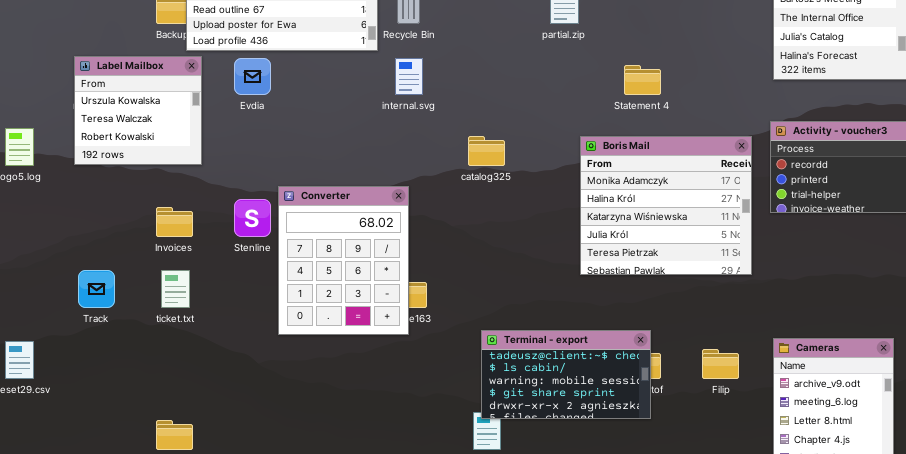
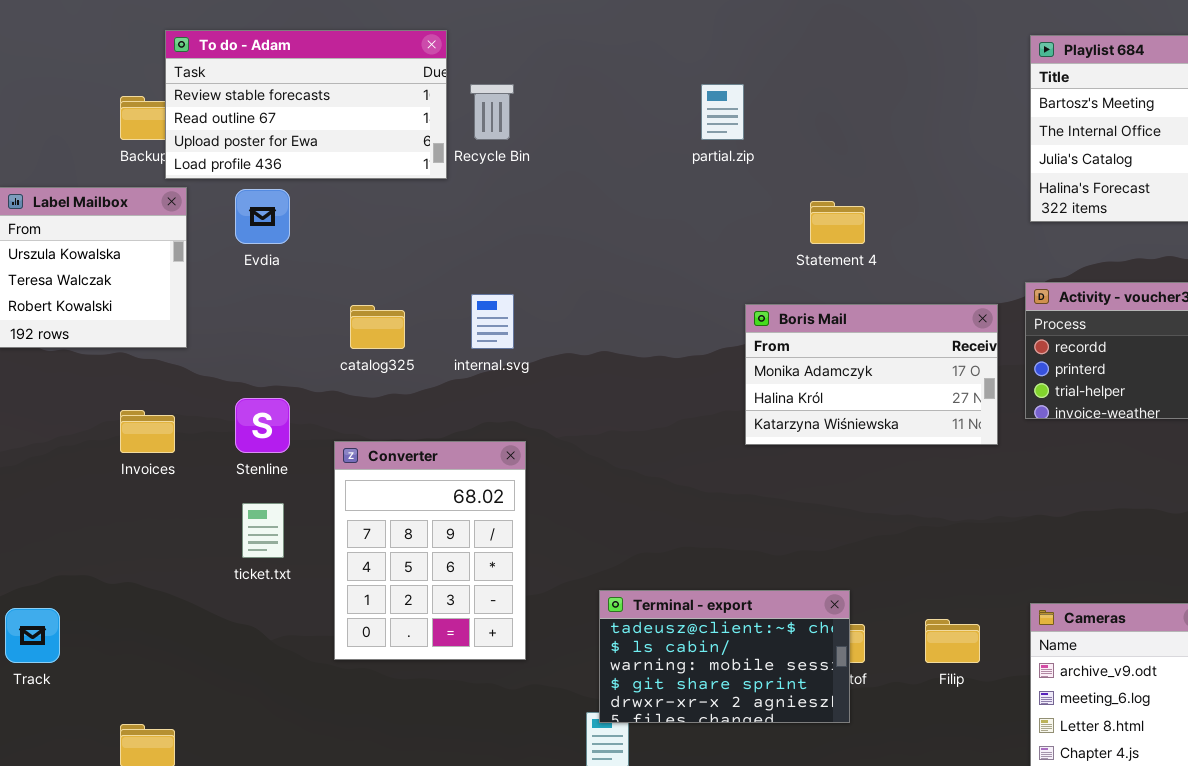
internal.svg: [395,58,423,95] -> [471,294,514,349], moved
Boris Mail: [580,136,752,275] -> [745,304,998,445], resized
catalog325: [468,136,505,166] -> [350,305,405,349], moved
Converter: [278,186,409,335] -> [334,441,526,660], moved
Track: [78,270,115,308] -> [5,608,60,663], moved
ticket.txt: [161,270,190,308] -> [242,503,284,558], moved

